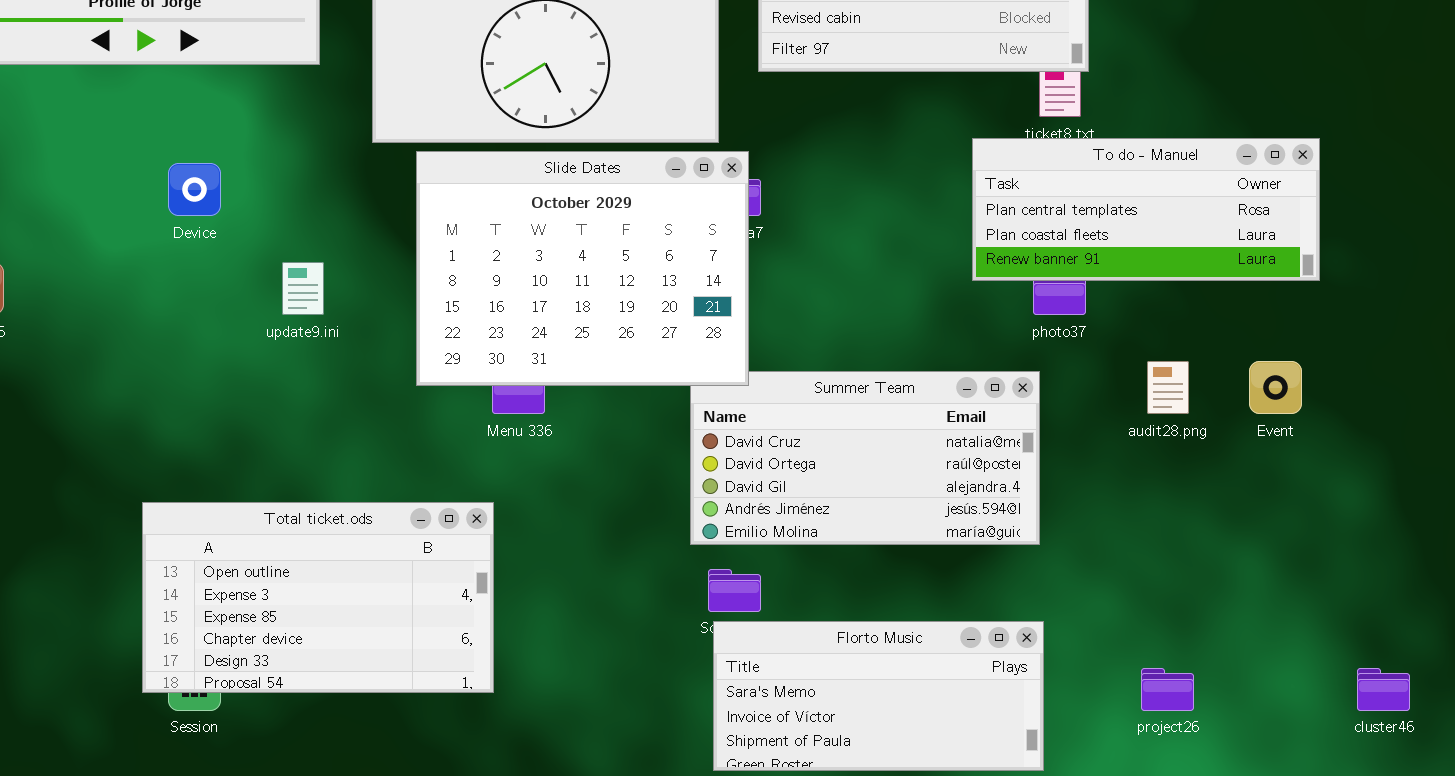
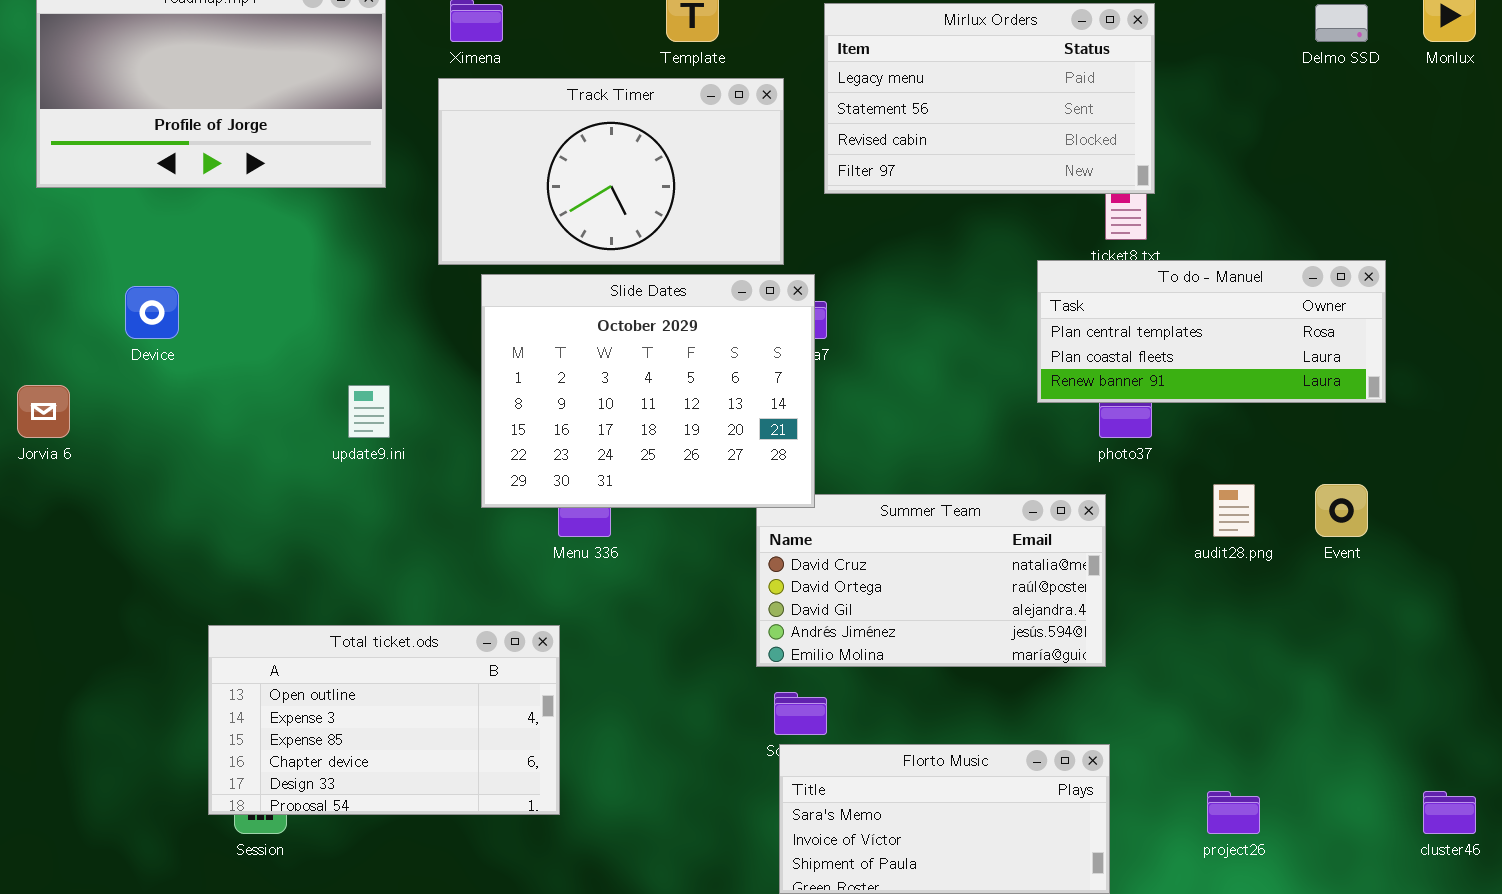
Device: [168,163,221,216] -> [125,286,179,339], moved

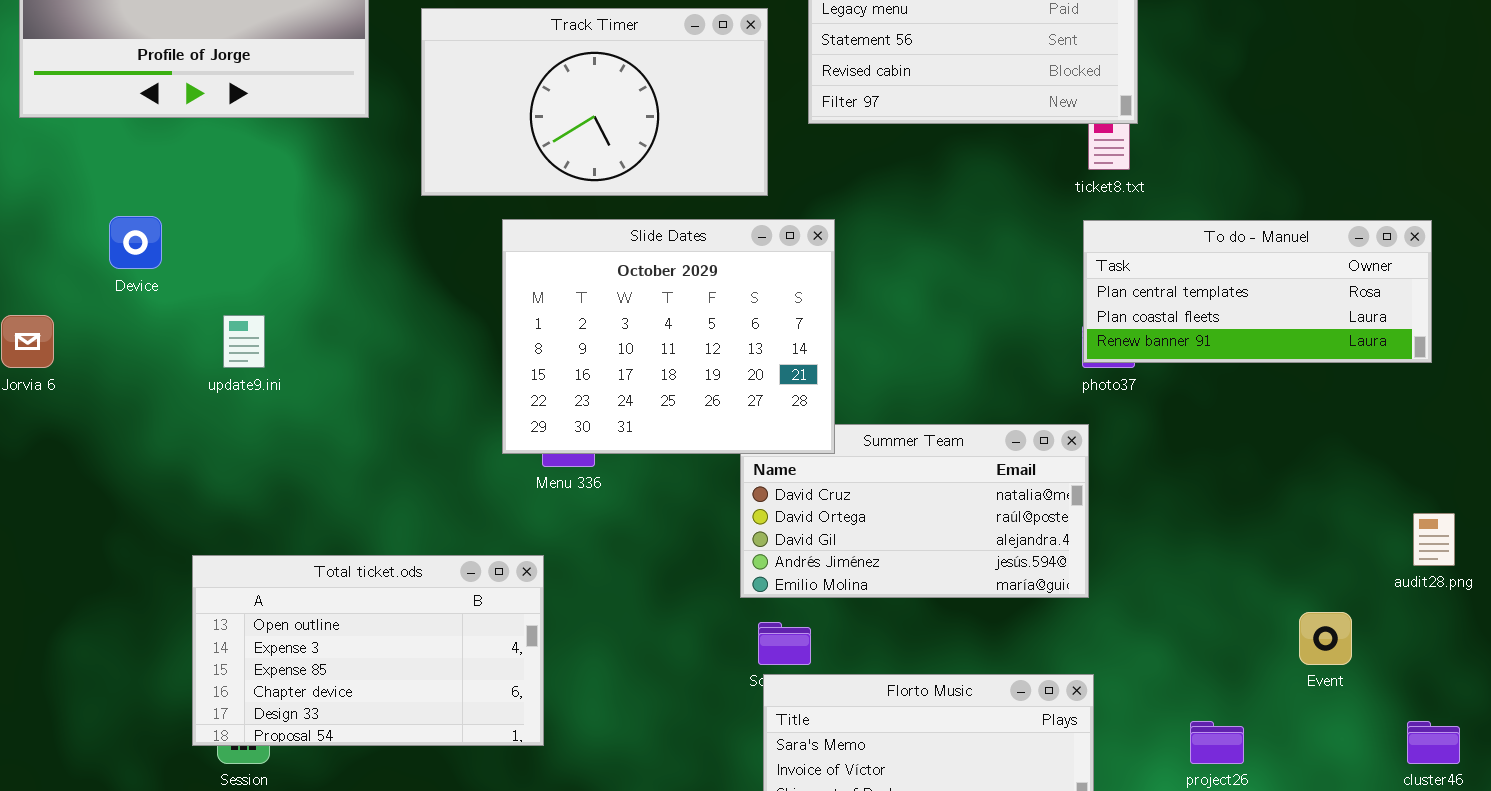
To do - Manuel: [1037,260,1386,403] -> [1083,220,1432,363], moved
Slide Dates: [481,274,815,508] -> [502,219,835,454], moved
update9.ini: [348,385,390,438] -> [223,315,265,368], moved
audit28.png: [1213,484,1255,537] -> [1413,513,1455,566], moved
Event: [1315,484,1368,537] -> [1299,612,1352,665], moved

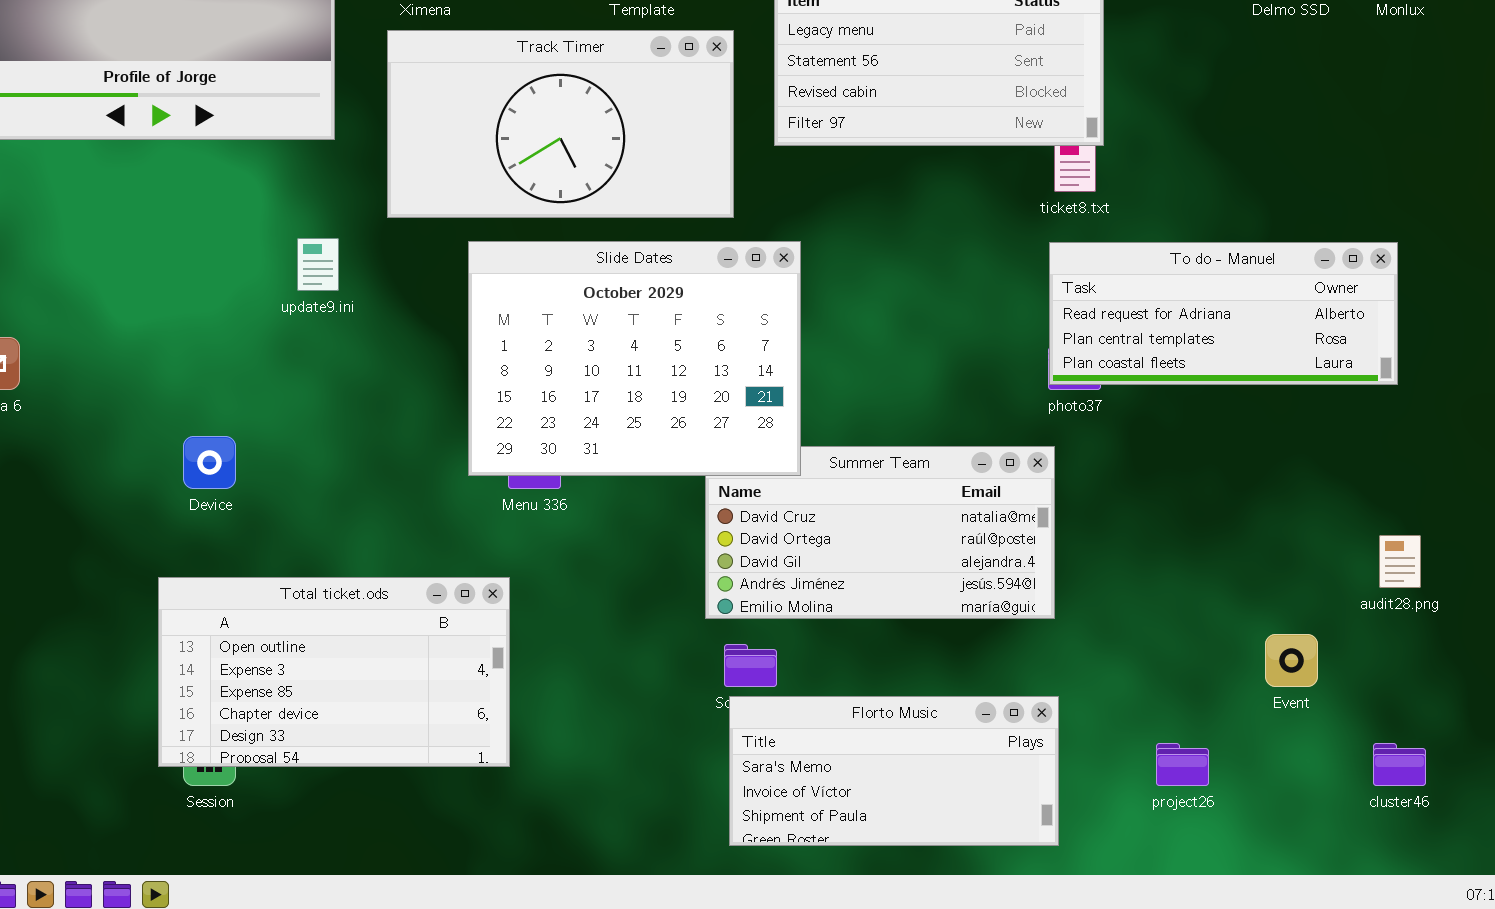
Device: [109,216,162,269] -> [183,436,236,489], moved
To do - Manuel: [1083,220,1432,363] -> [1049,242,1398,385], scrolled up 1 row
update9.ini: [223,315,265,368] -> [297,238,339,291], moved

